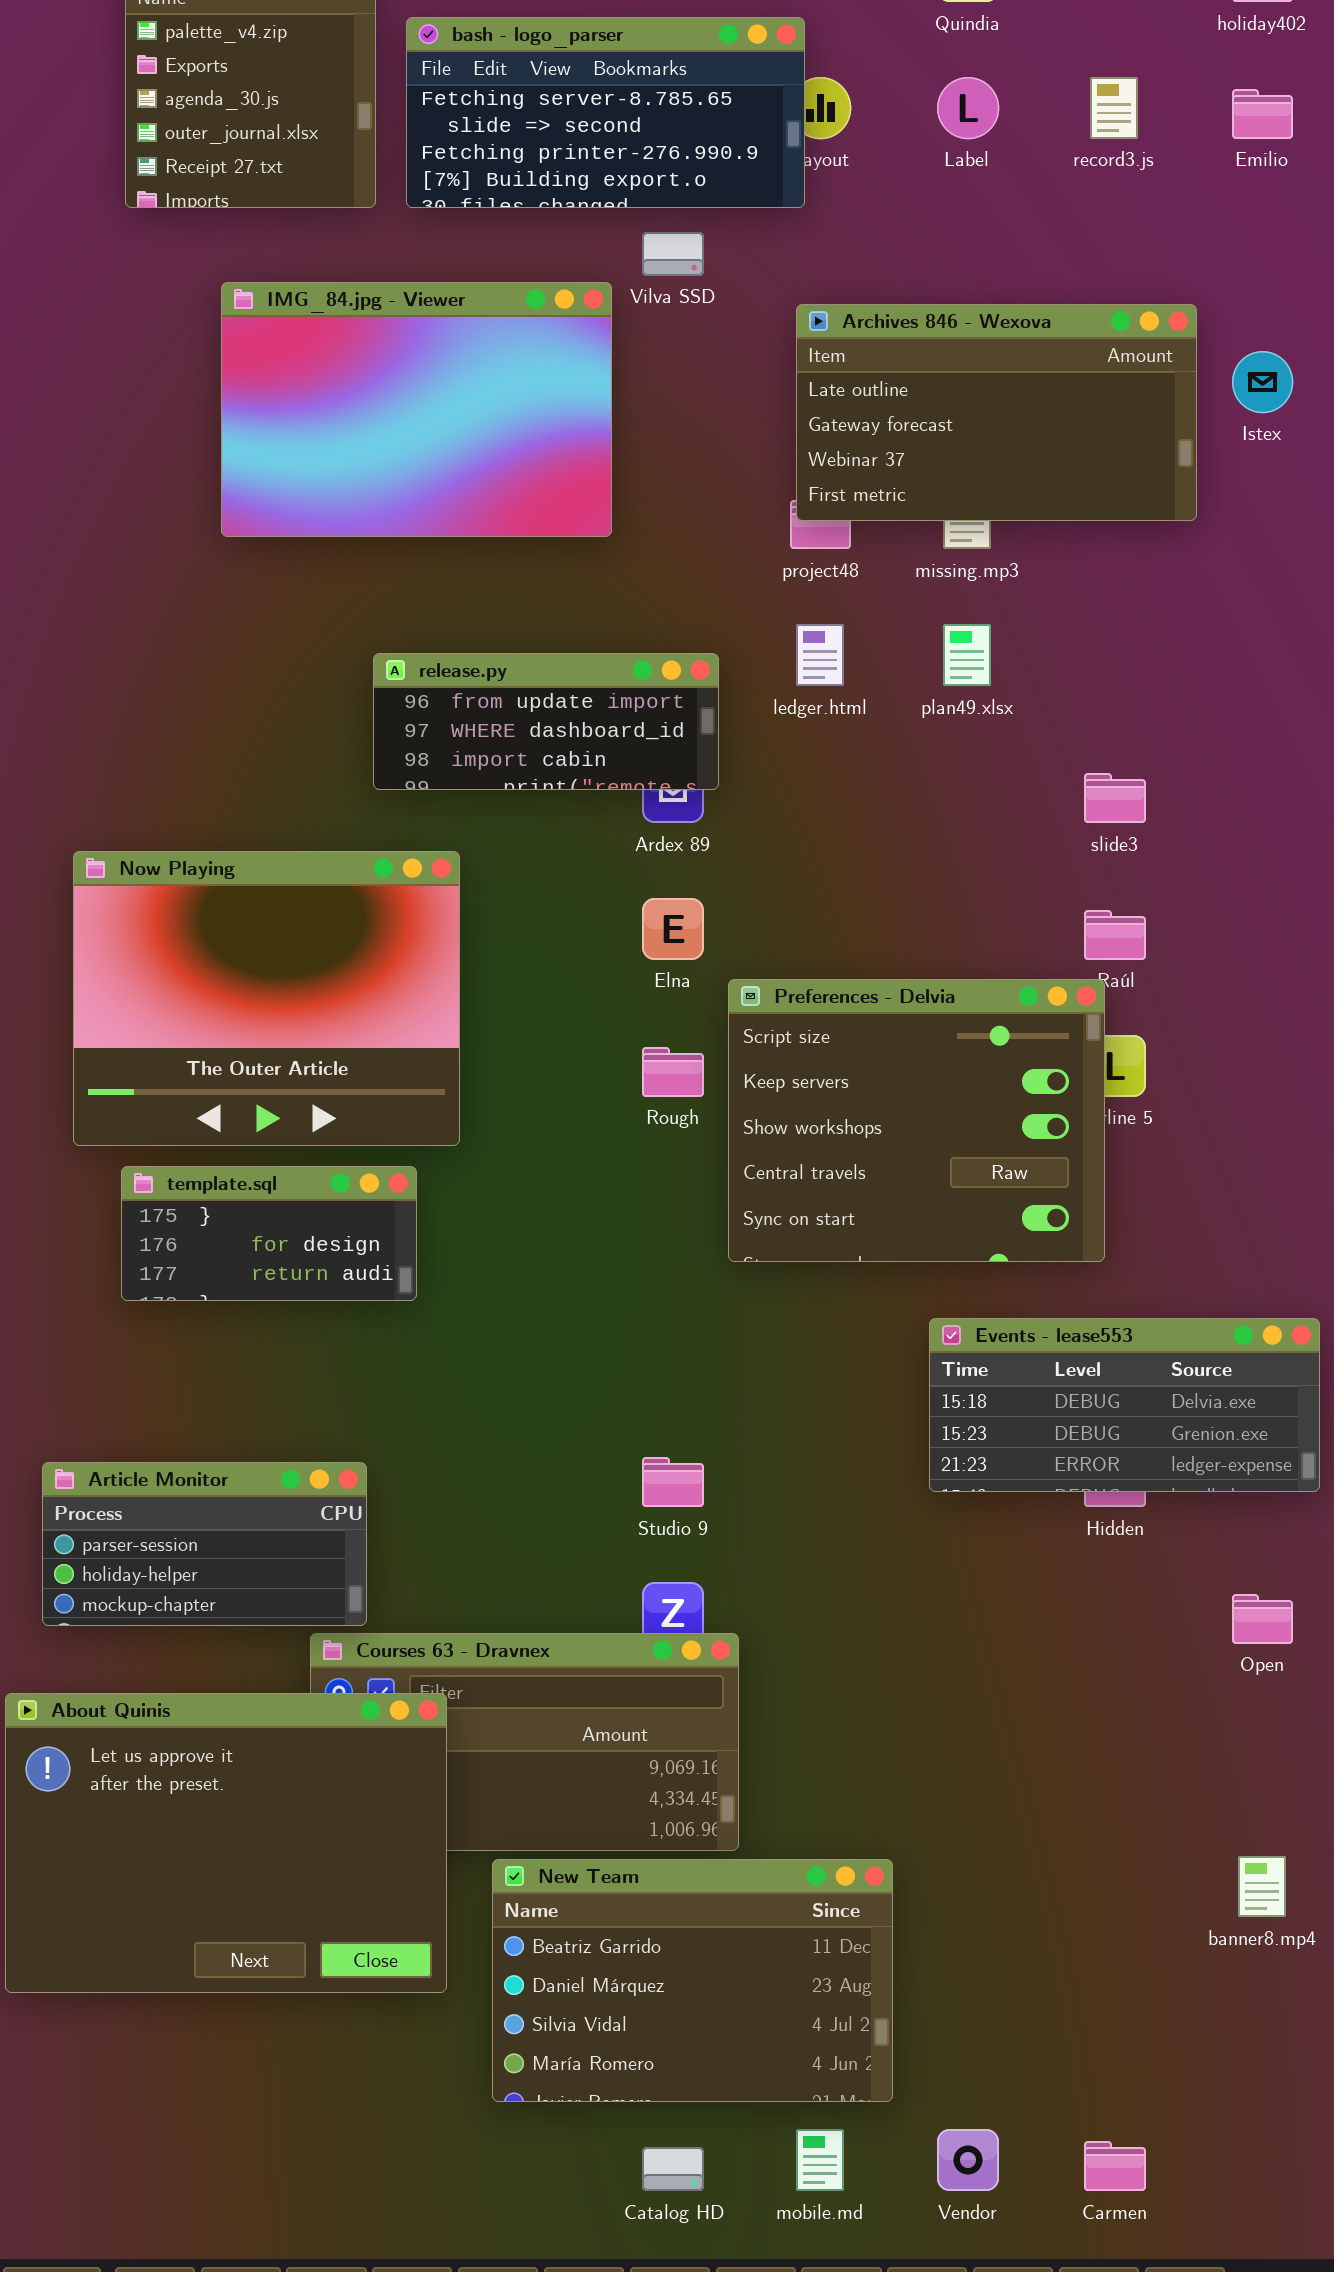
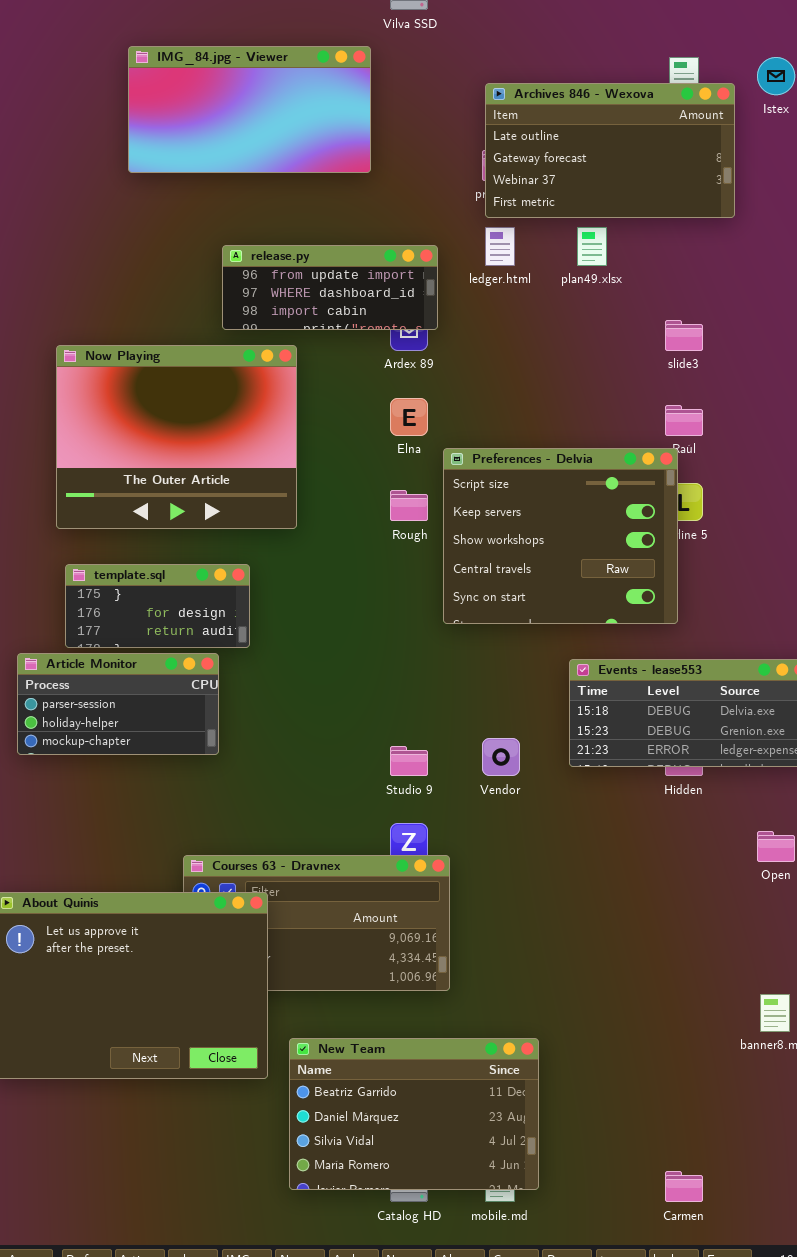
IMG_84.jpg - Viewer: [221,282,612,537] -> [128,46,371,173], resized
Archives 846 - Wexova: [796,304,1197,521] -> [485,83,735,218], moved
Now Playing: [73,851,460,1146] -> [56,345,297,529], moved
Article Monitor: [42,1462,367,1626] -> [17,653,219,755], moved
New Team: [492,1859,893,2102] -> [289,1038,539,1190], moved
Vendor: [937,2129,999,2191] -> [482,738,520,776], moved

